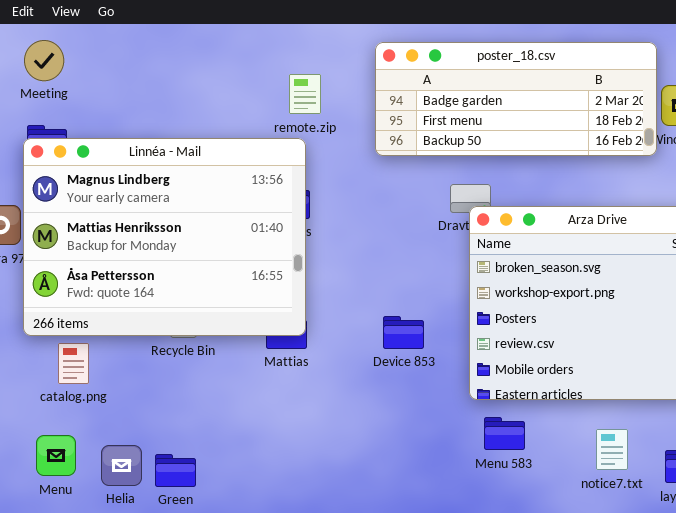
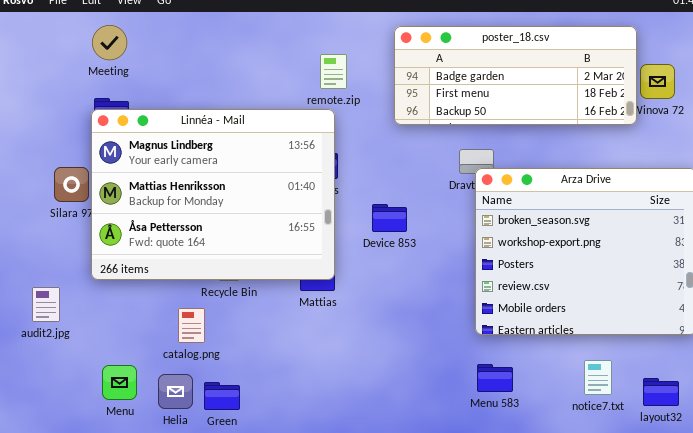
Device 853: [383,316,424,349] -> [372,204,407,232], moved
catalog.png: [58,343,89,384] -> [178,308,205,343], moved
Menu 583: [484,417,525,450] -> [477,364,513,392], moved

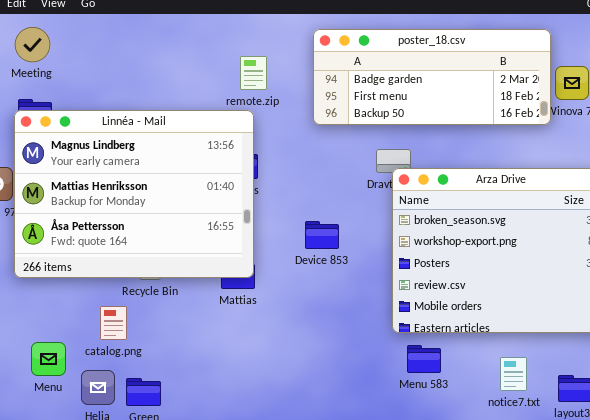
Device 853: [372,204,407,232] -> [305,221,339,249], moved
Menu 583: [477,364,513,392] -> [407,345,441,373], moved
Menu: [102,365,137,400] -> [31,342,66,376], moved

